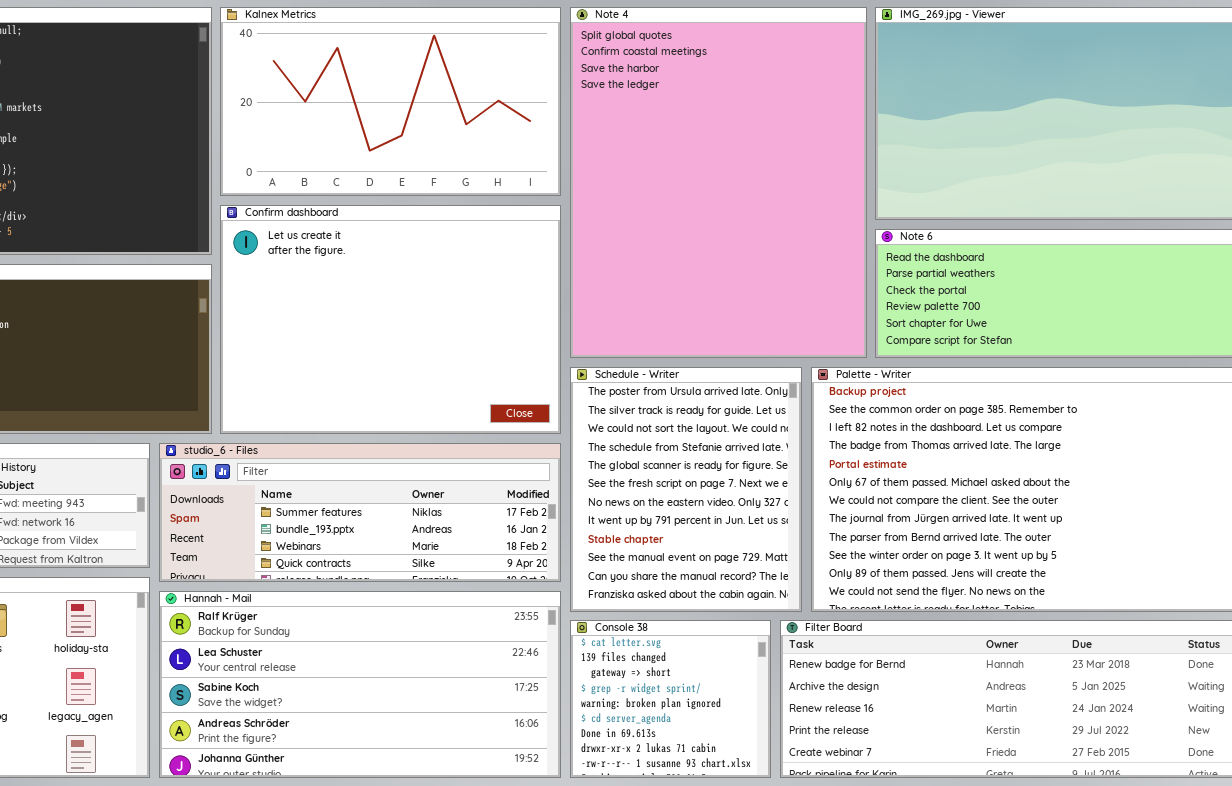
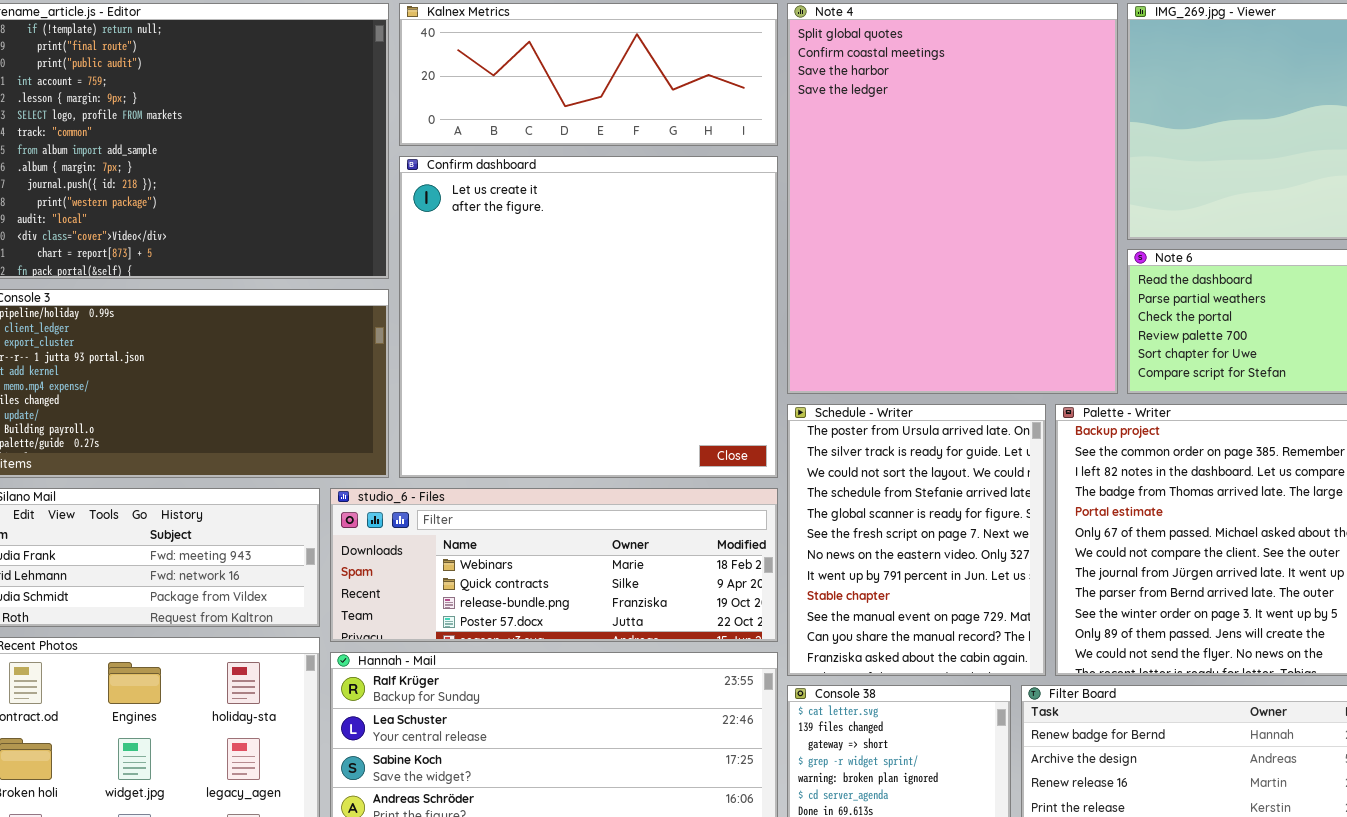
Kalnex Metrics: [220,7,561,196] -> [399,3,778,146], resized
Confirm dashboard: [220,205,561,434] -> [399,156,778,478], resized
studio_6 - Files: [159,443,561,582] -> [330,488,778,642], scrolled down 2 rows

